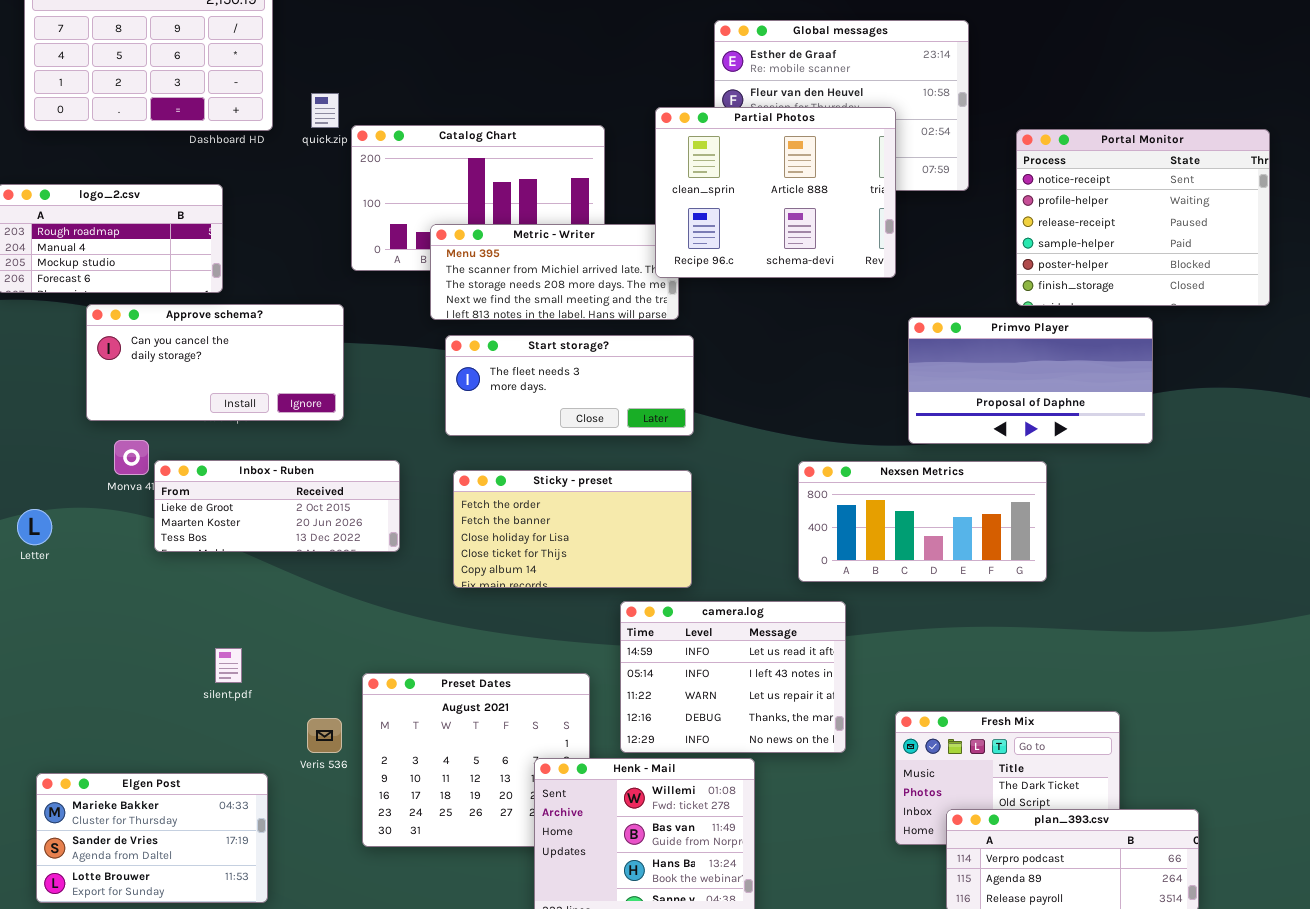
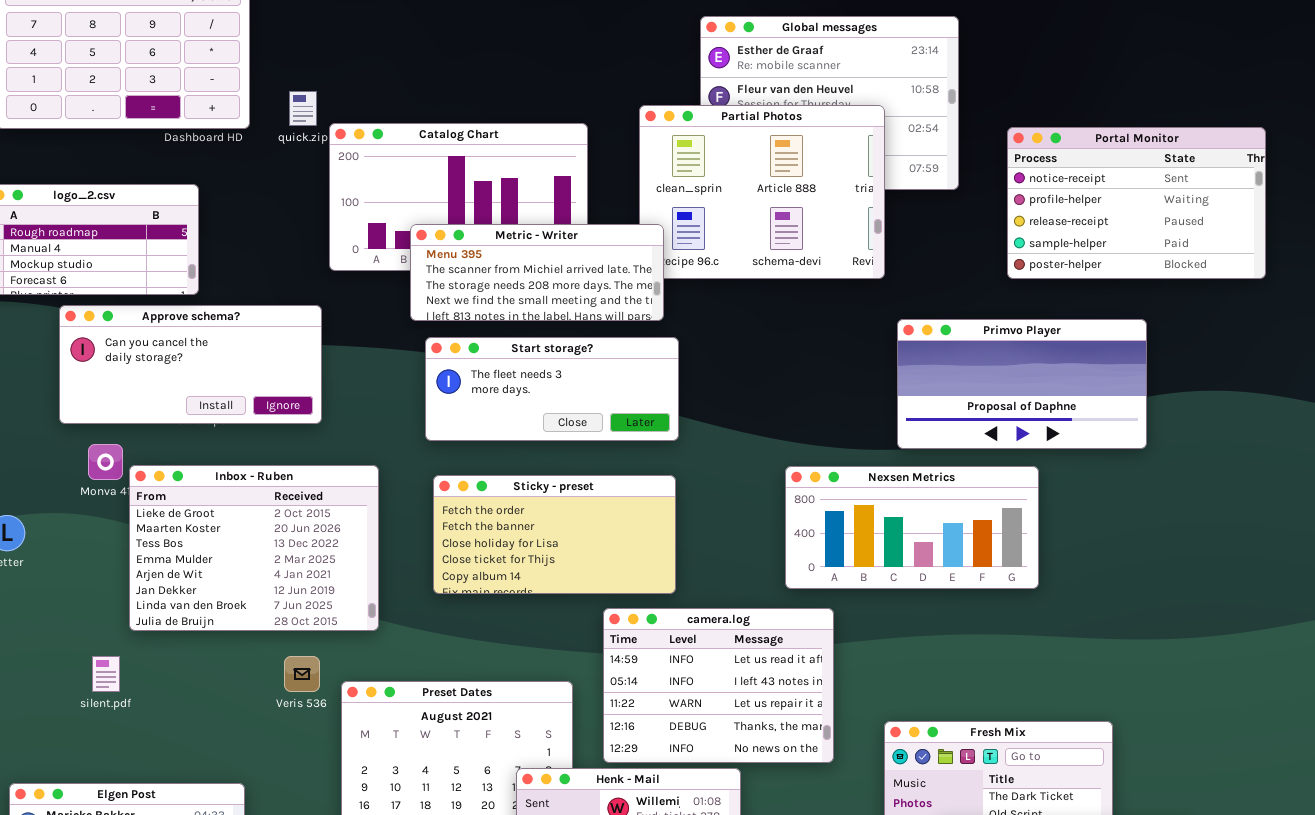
Portal Monitor: [1016,129,1270,306] -> [1007,127,1266,279], resized
Metric - Writer: [430,224,679,320] -> [410,224,664,321], raised
Inbox - Ruben: [154,460,400,552] -> [129,465,379,631], resized
silent.pdf: [215,648,242,683] -> [92,656,120,692], moved
Veris 536: [307,718,342,753] -> [284,656,320,692], moved

